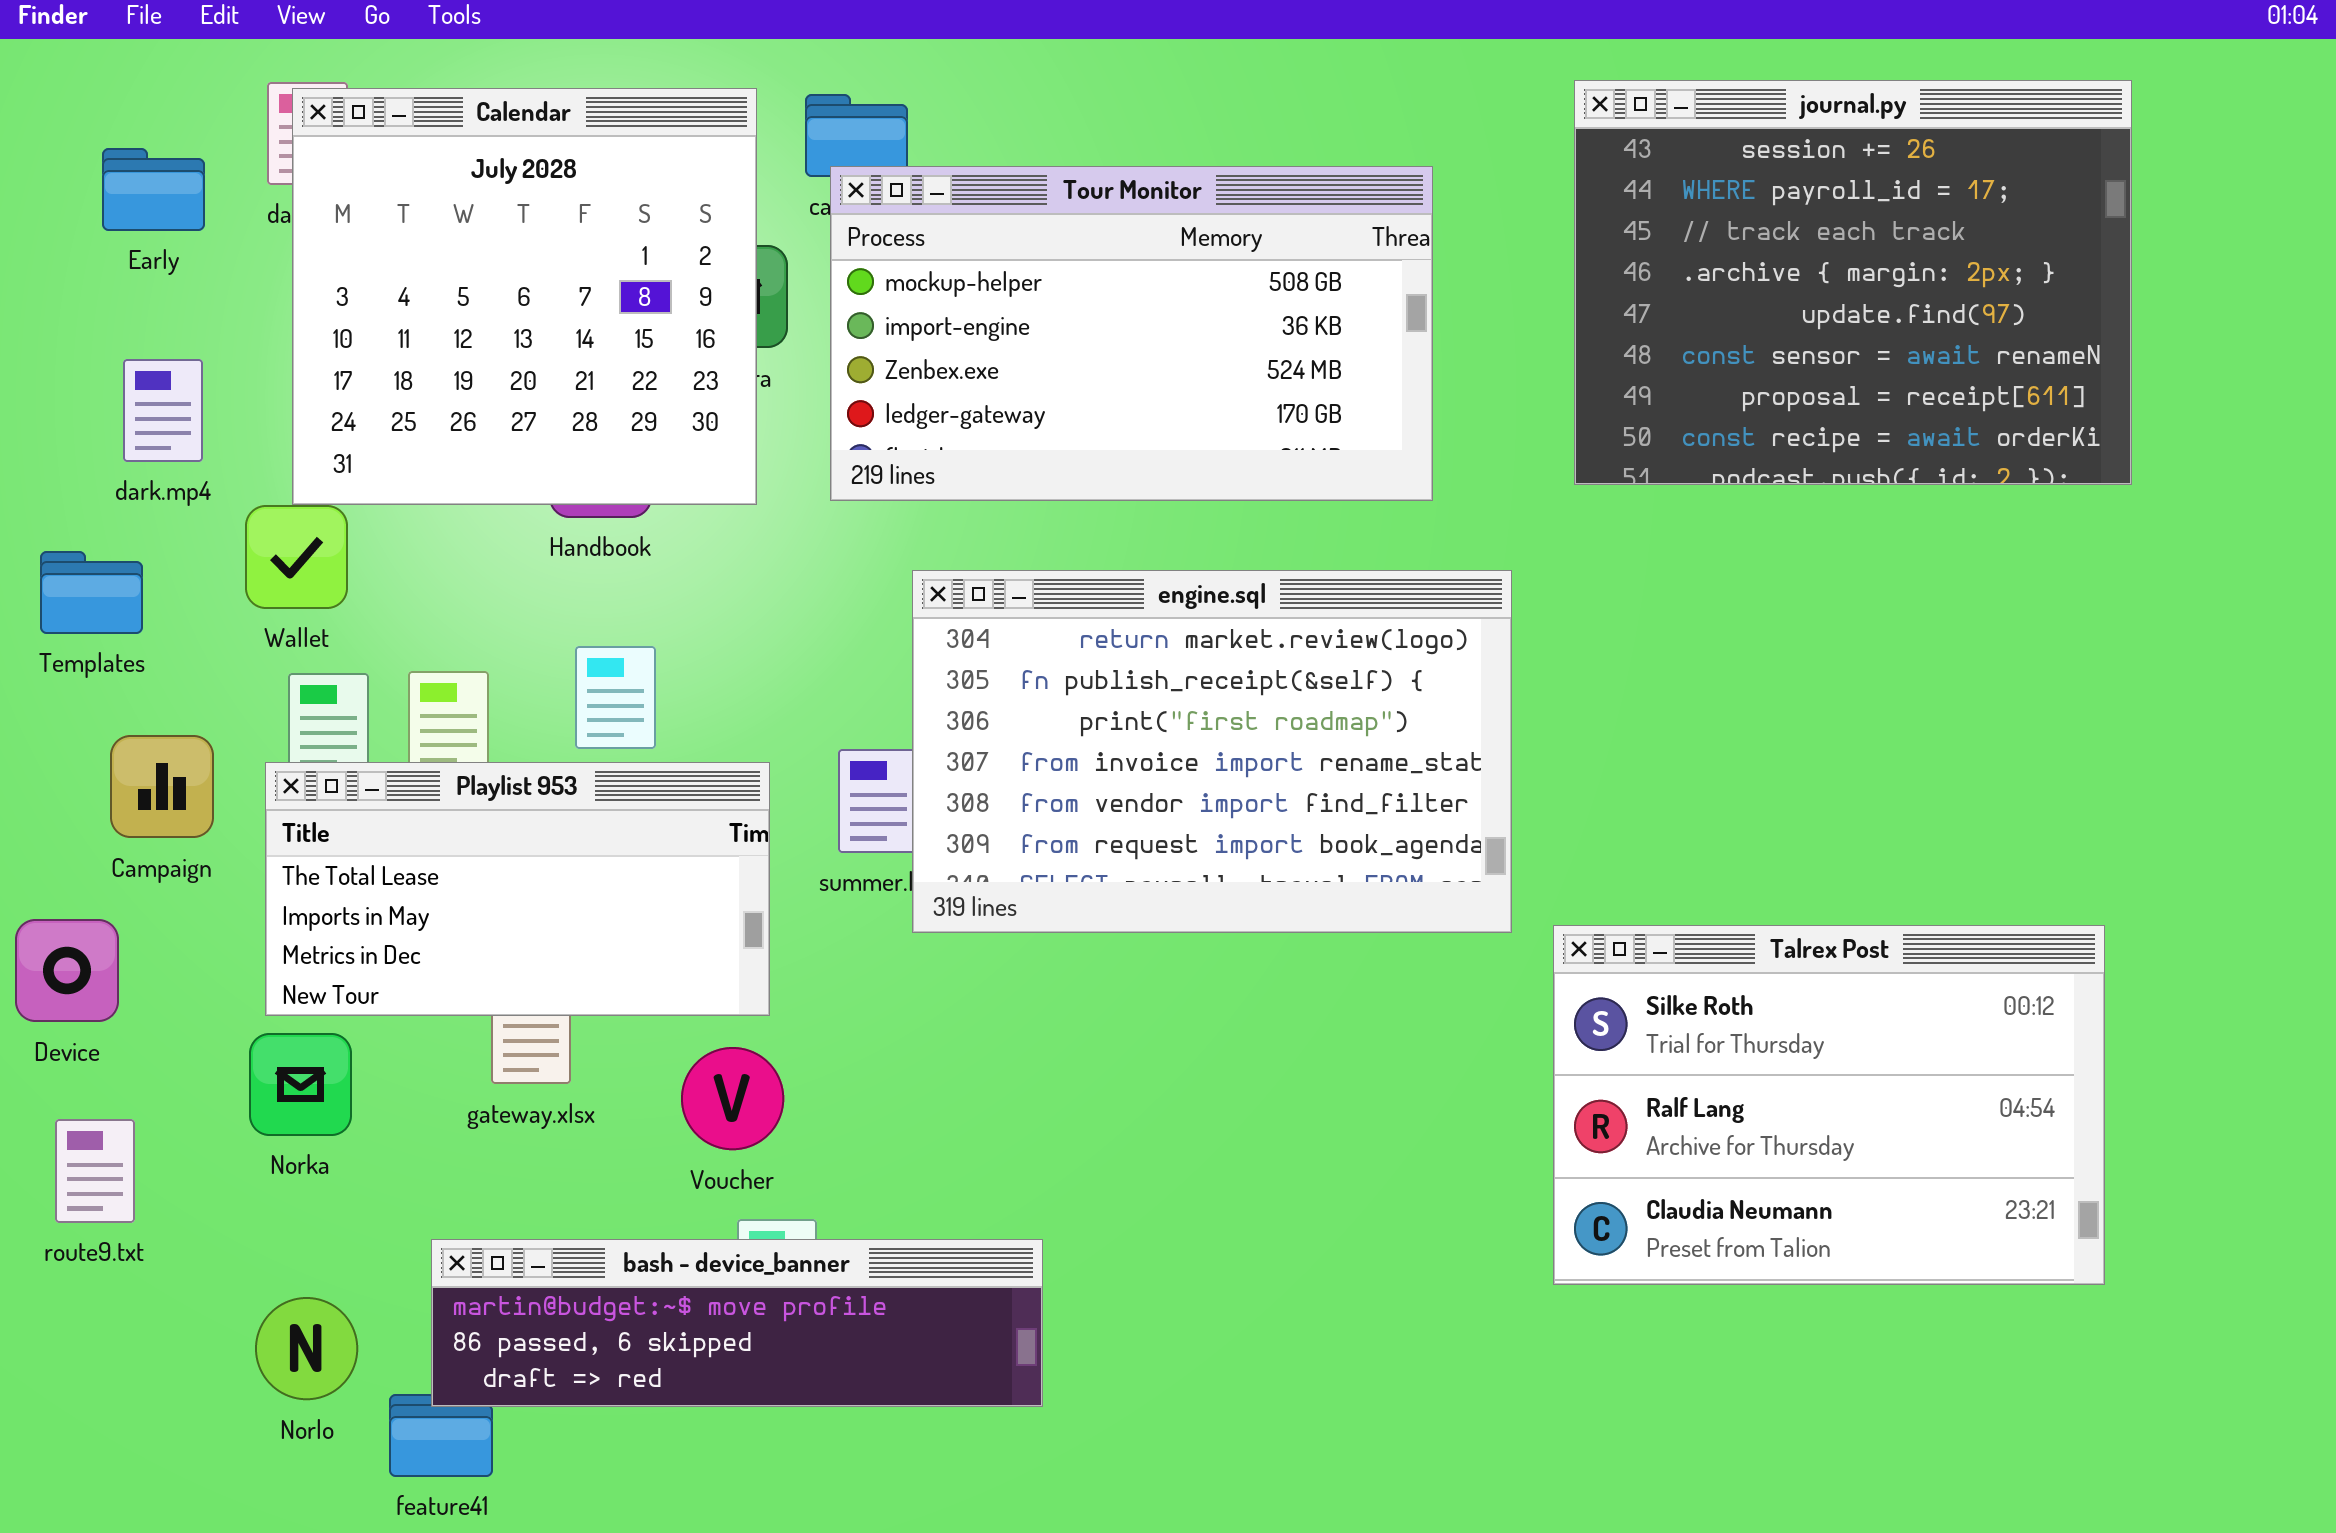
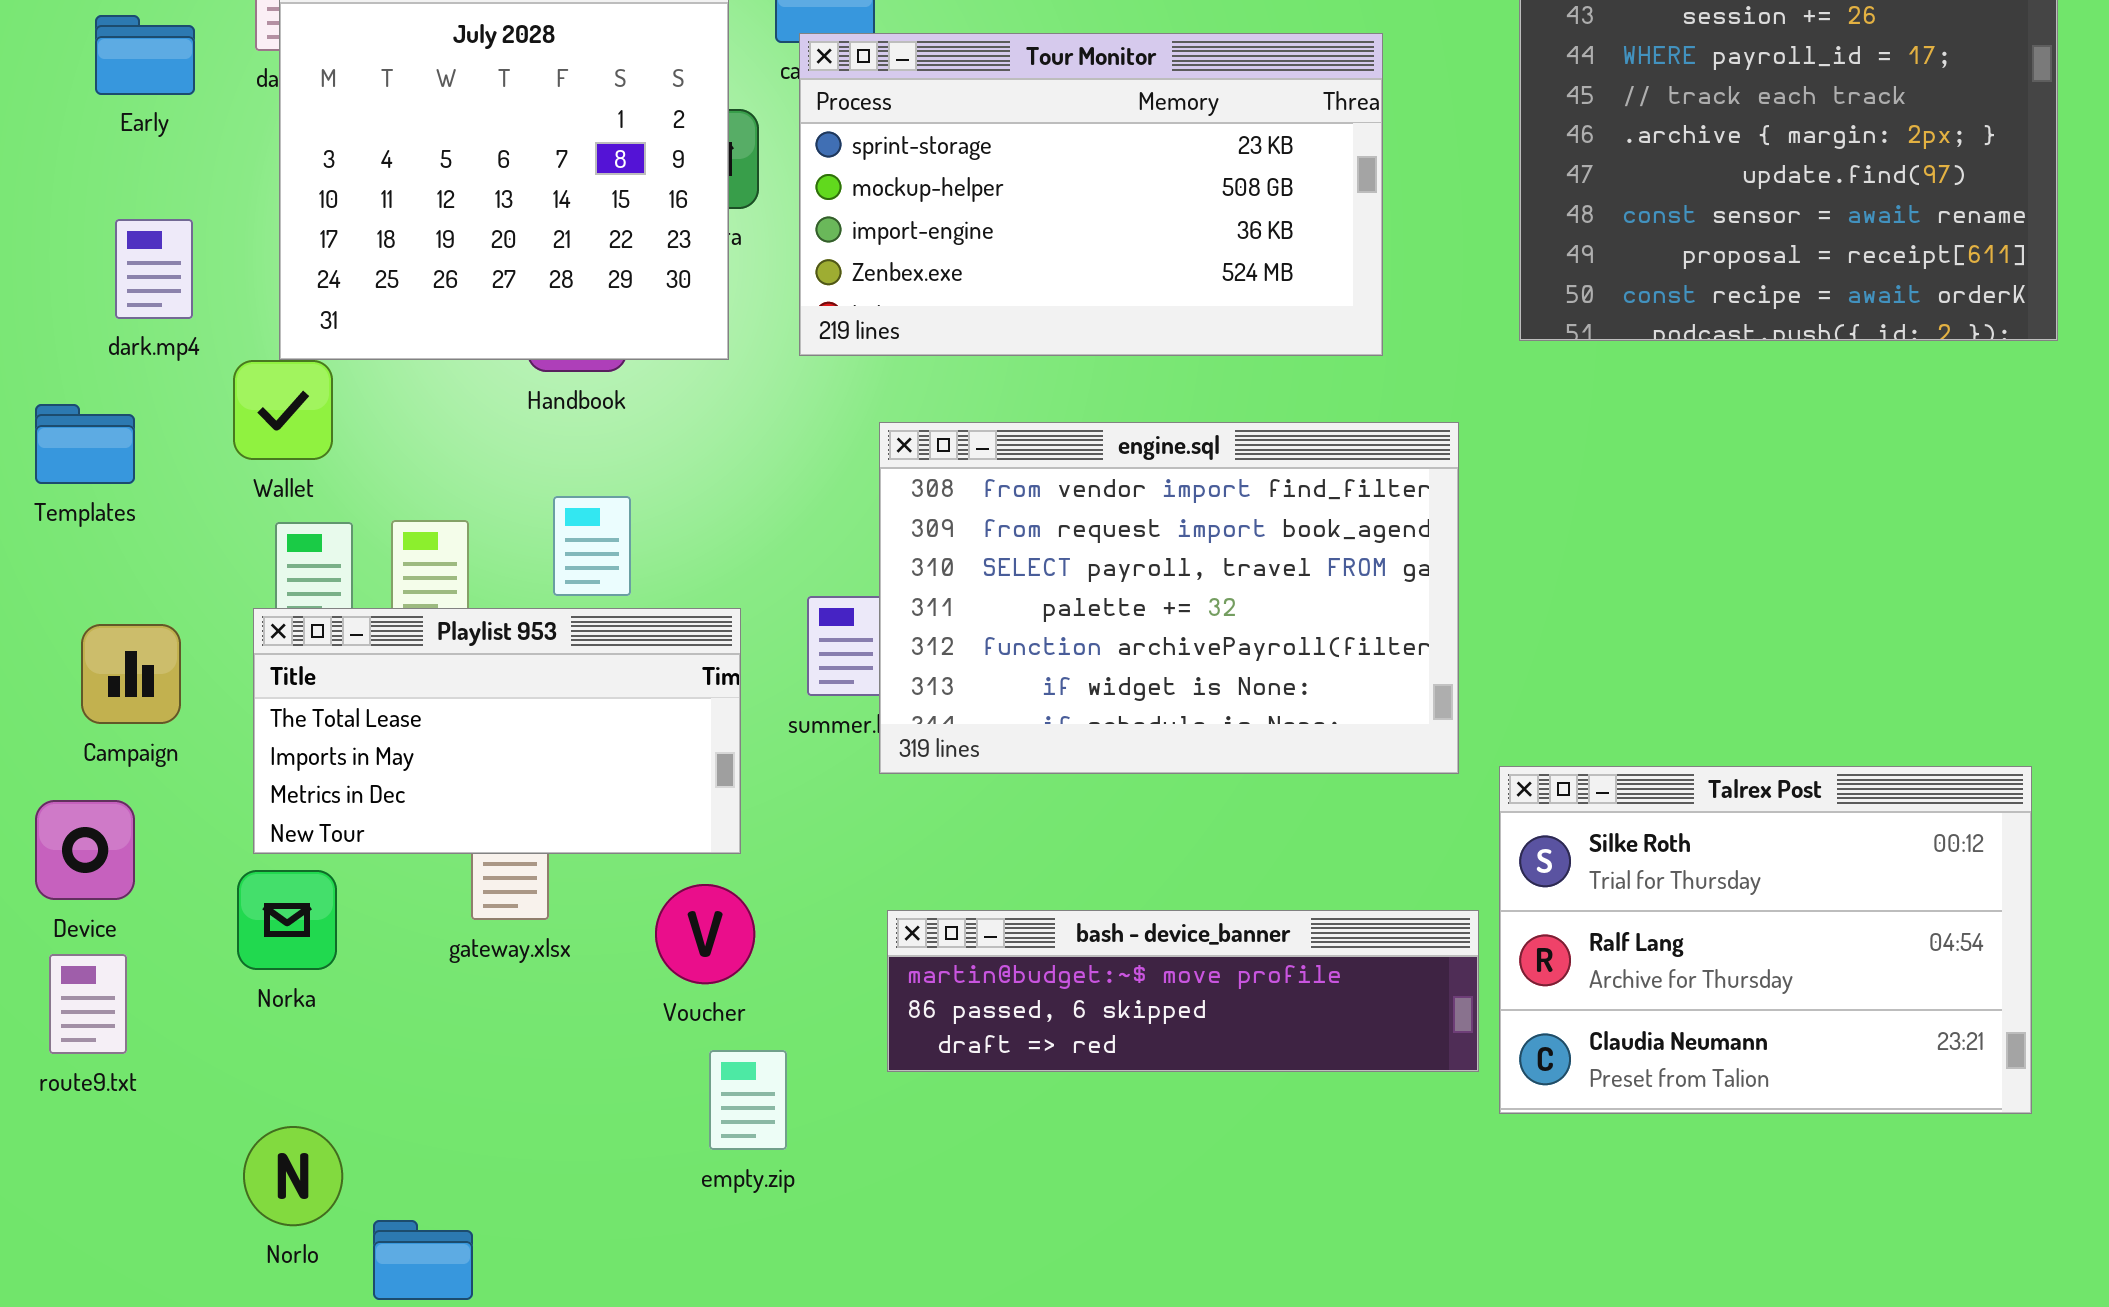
Tour Monitor: [830,166,1433,501] -> [799,33,1383,356], scrolled up 1 row
engine.sql: [912,570,1512,933] -> [879,422,1459,774], scrolled down 4 rows
Campaign: [110,735,214,838] -> [81,624,181,724], moved
Device: [15,919,119,1022] -> [35,800,135,900], moved
bash - device_banner: [431,1239,1043,1407] -> [887,910,1479,1072], moved

